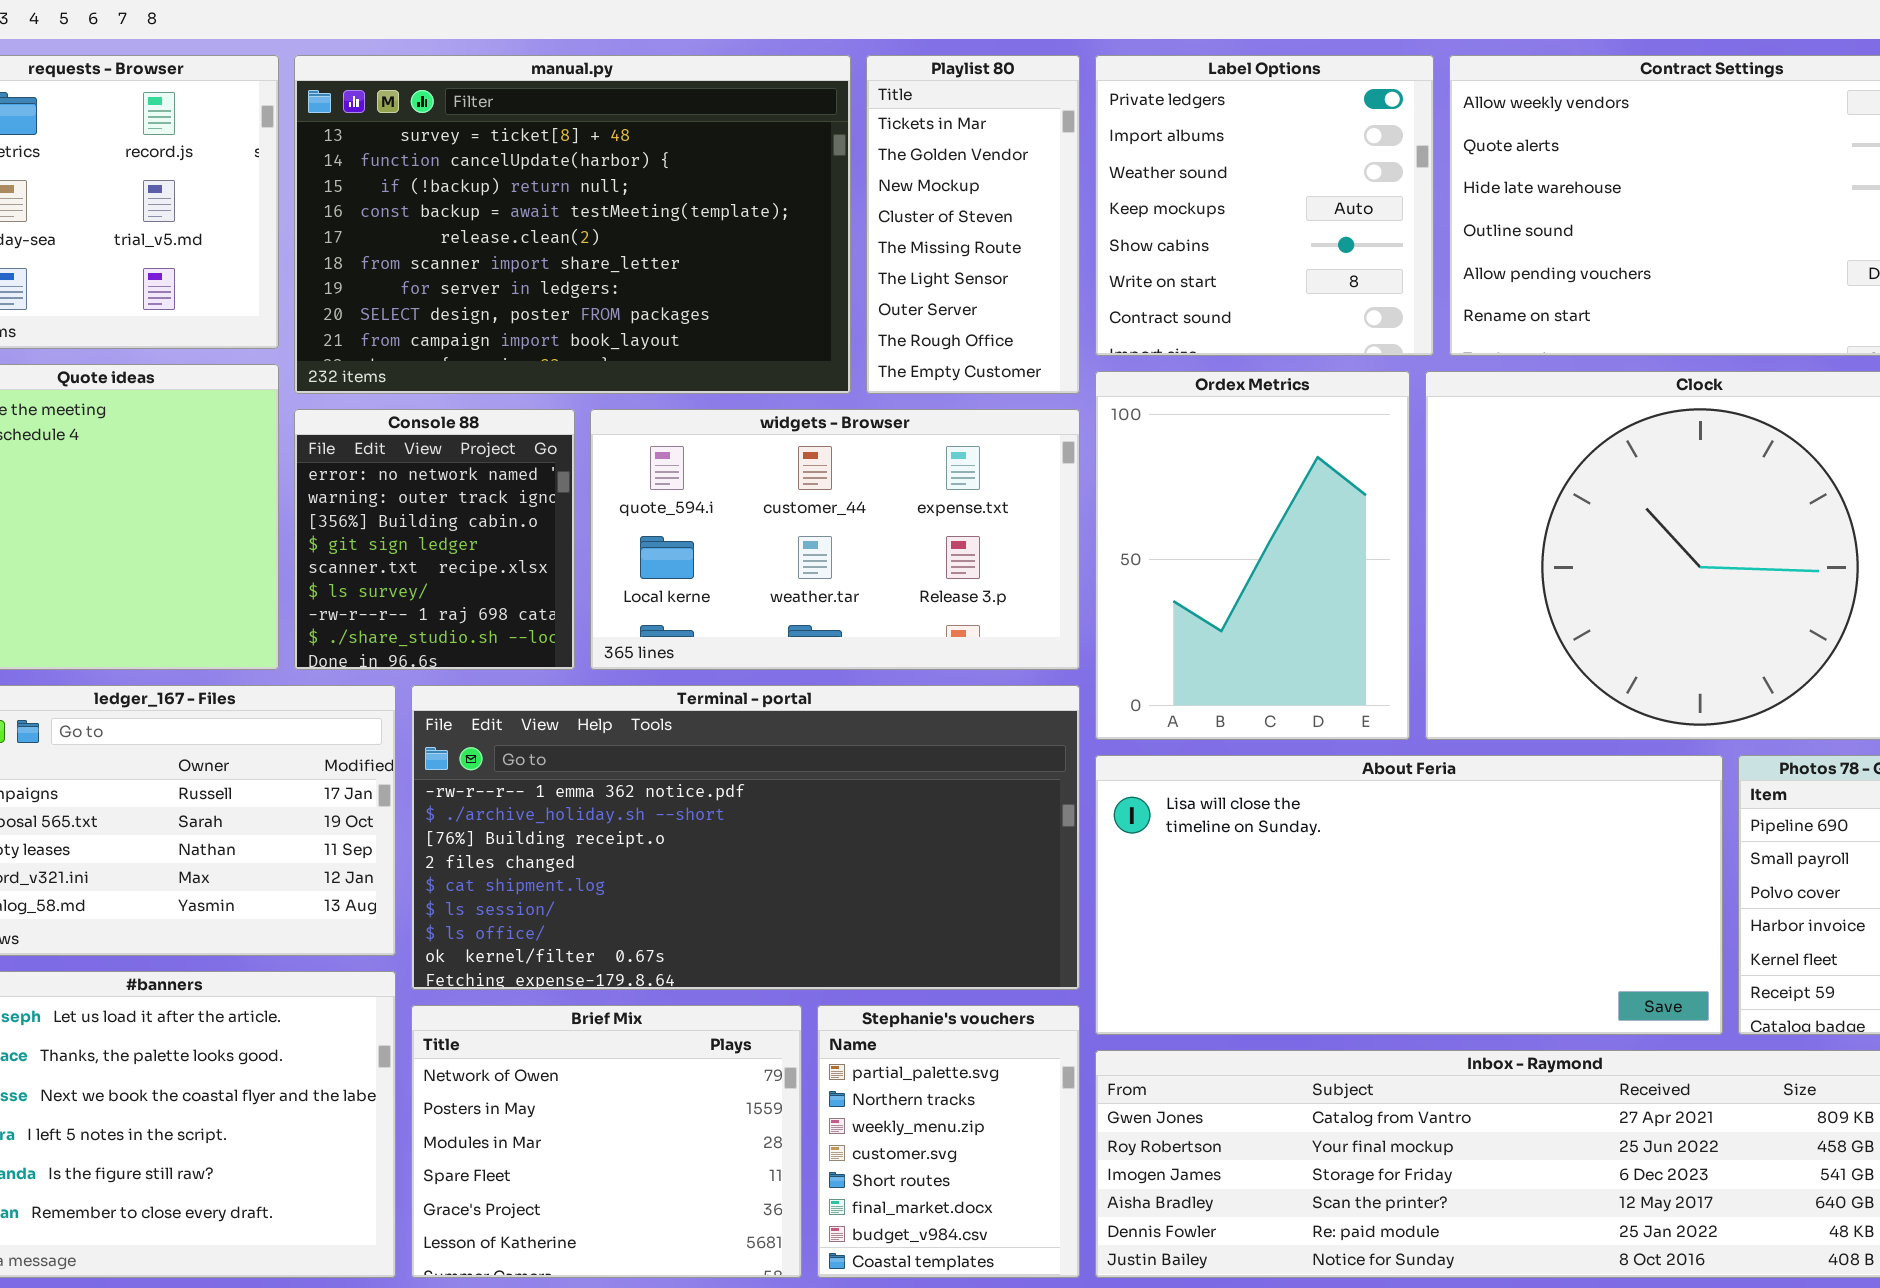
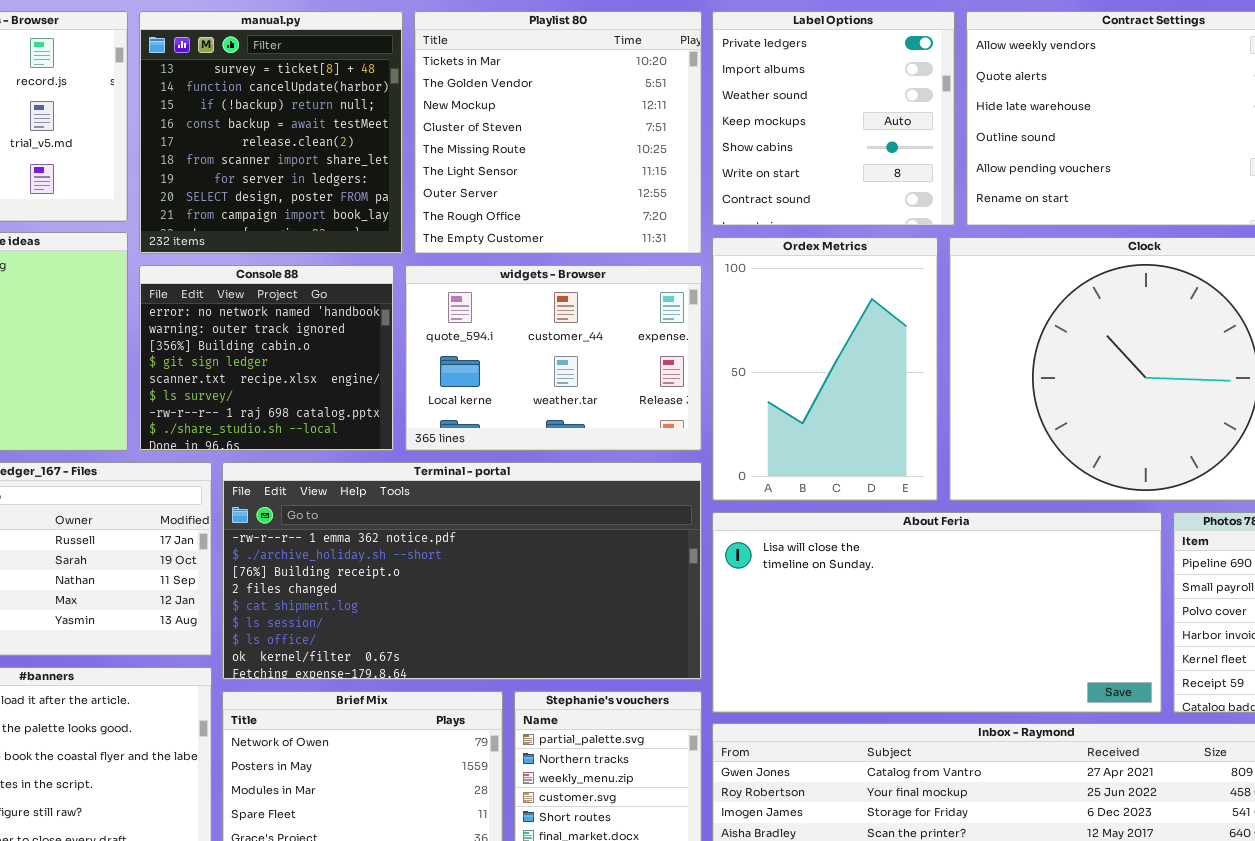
manual.py: [294,55,851,394] -> [139,11,403,254], resized
Playlist 80: [866,55,1080,394] -> [414,11,702,254], resized
Console 88: [294,409,575,670] -> [139,265,394,451], resized
widgets - Browser: [590,409,1080,670] -> [405,265,702,451], resized

